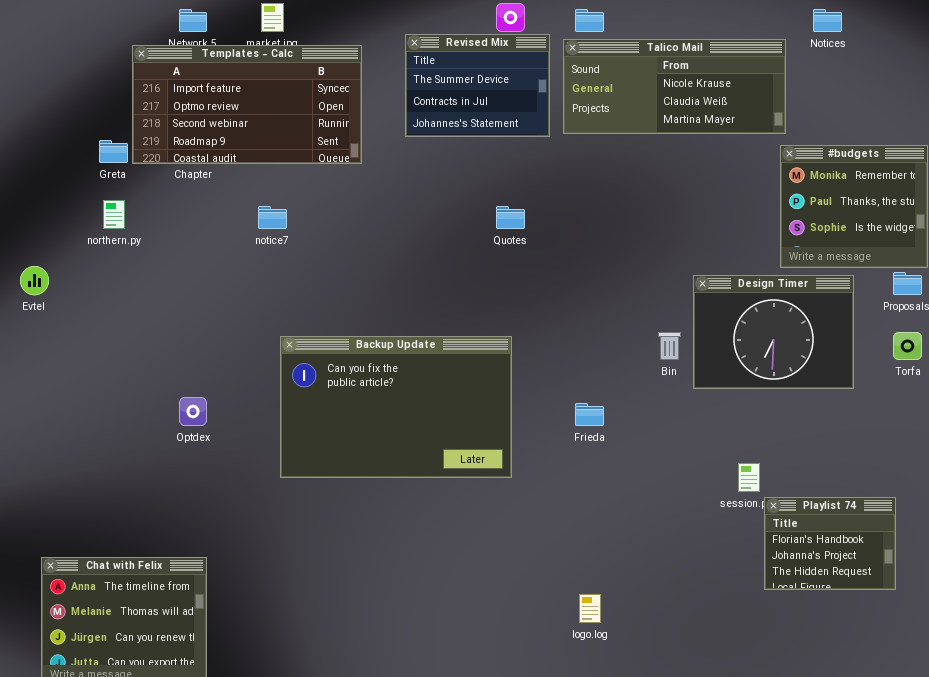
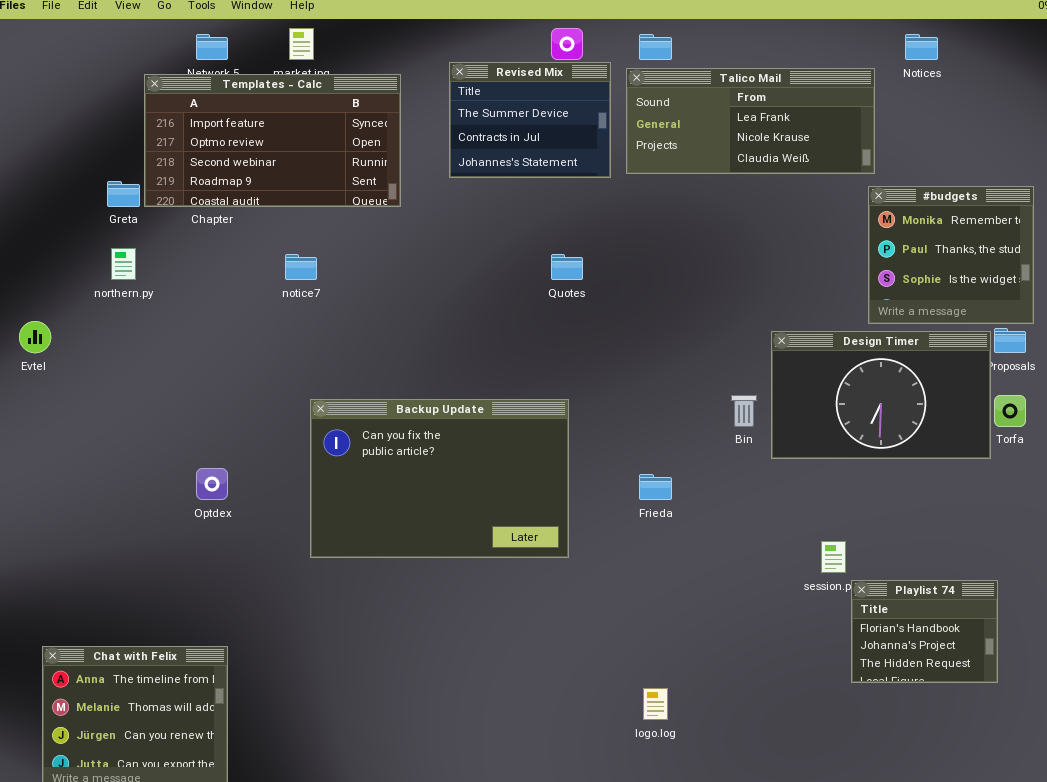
Talico Mail: [563,39,786,134] -> [626,68,875,174], scrolled up 1 row
Design Timer: [693,275,854,389] -> [771,331,991,459], resized

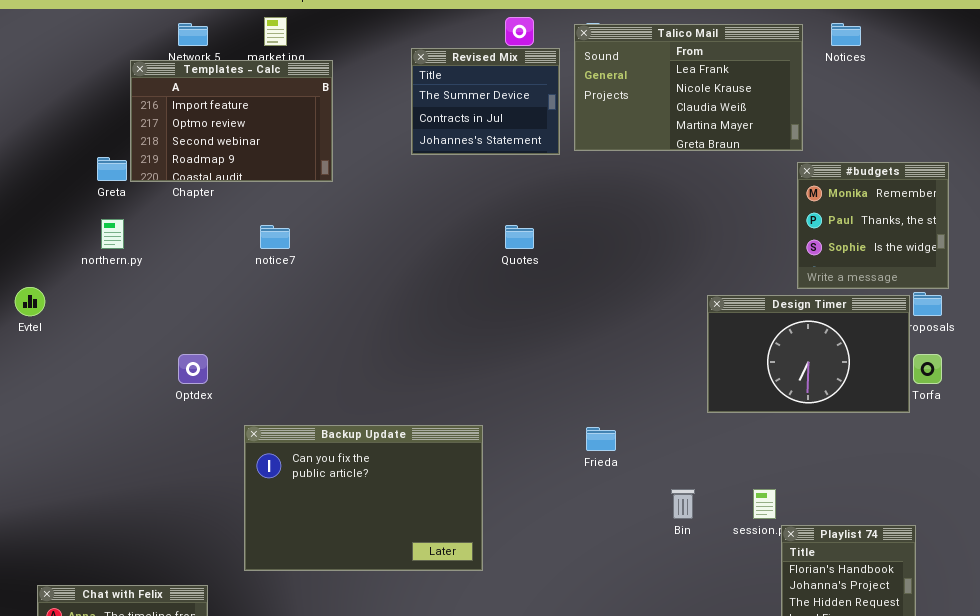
Talico Mail: [626,68,875,174] -> [574,24,803,151], resized
Templates - Calc: [144,74,401,207] -> [130,60,333,182], resized
Bin: [731,395,757,427] -> [671,489,695,519], moved
Backup Update: [310,399,569,558] -> [244,425,483,571], moved
Optdex: [196,468,228,500] -> [178,354,208,384], moved

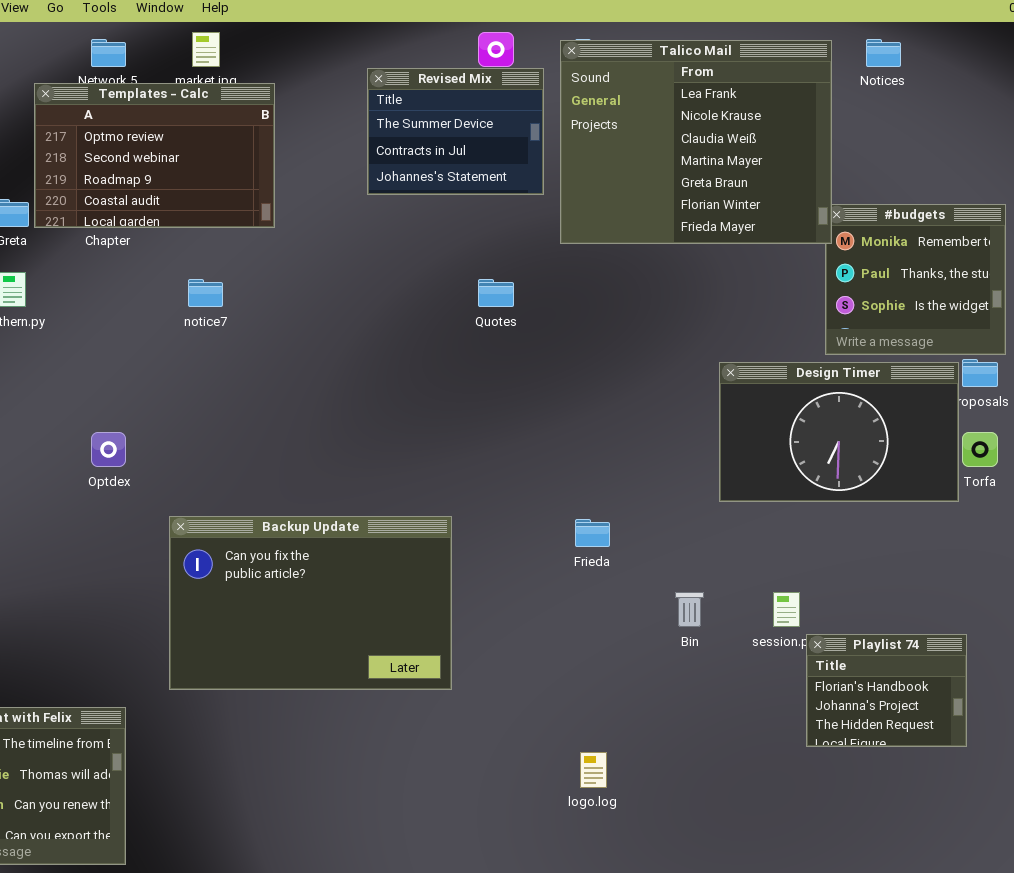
Talico Mail: [574,24,803,151] -> [560,40,832,244], resized
Templates - Calc: [130,60,333,182] -> [34,83,275,228], scrolled down 1 row

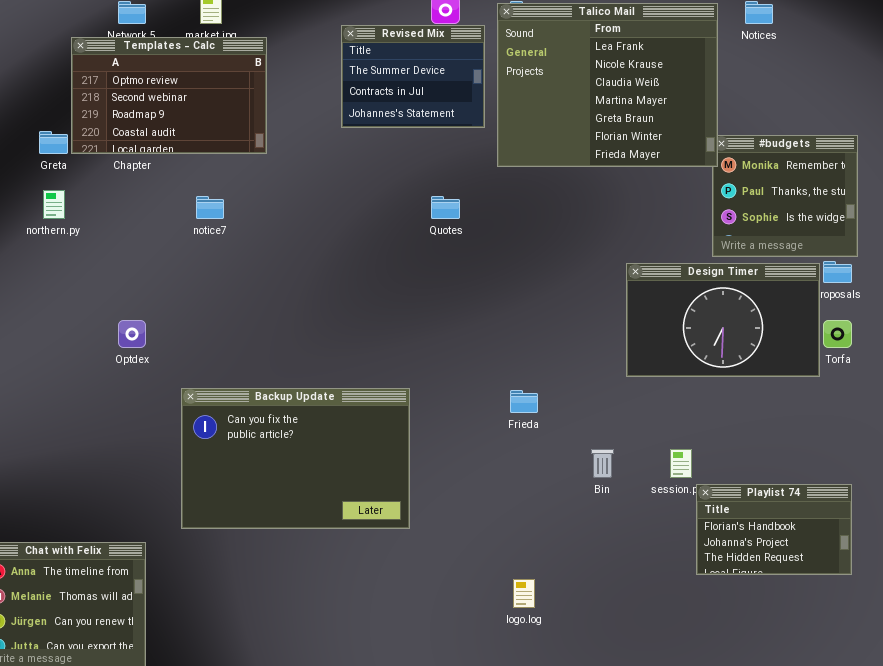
Playlist 74: [806,634,967,747] -> [696,484,852,575], resized

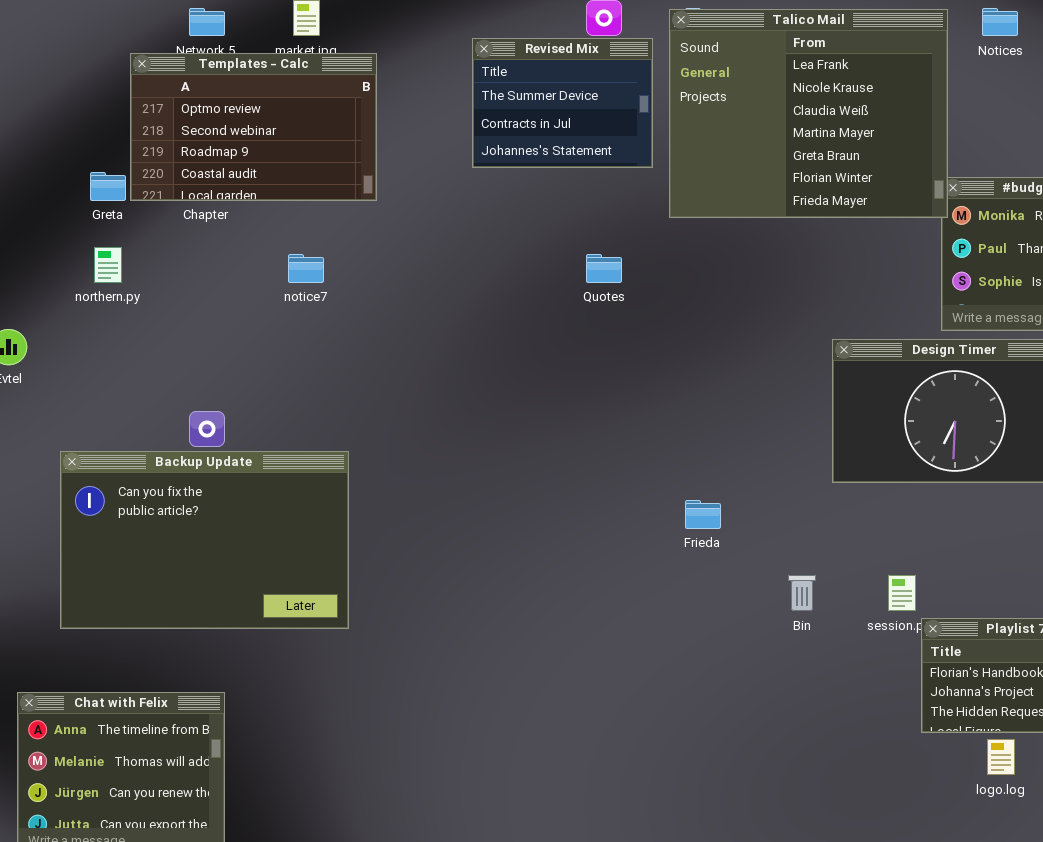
Backup Update: [181,388,410,529] -> [60,451,349,629], moved
logo.log: [513,579,535,608] -> [987,739,1015,775], moved

